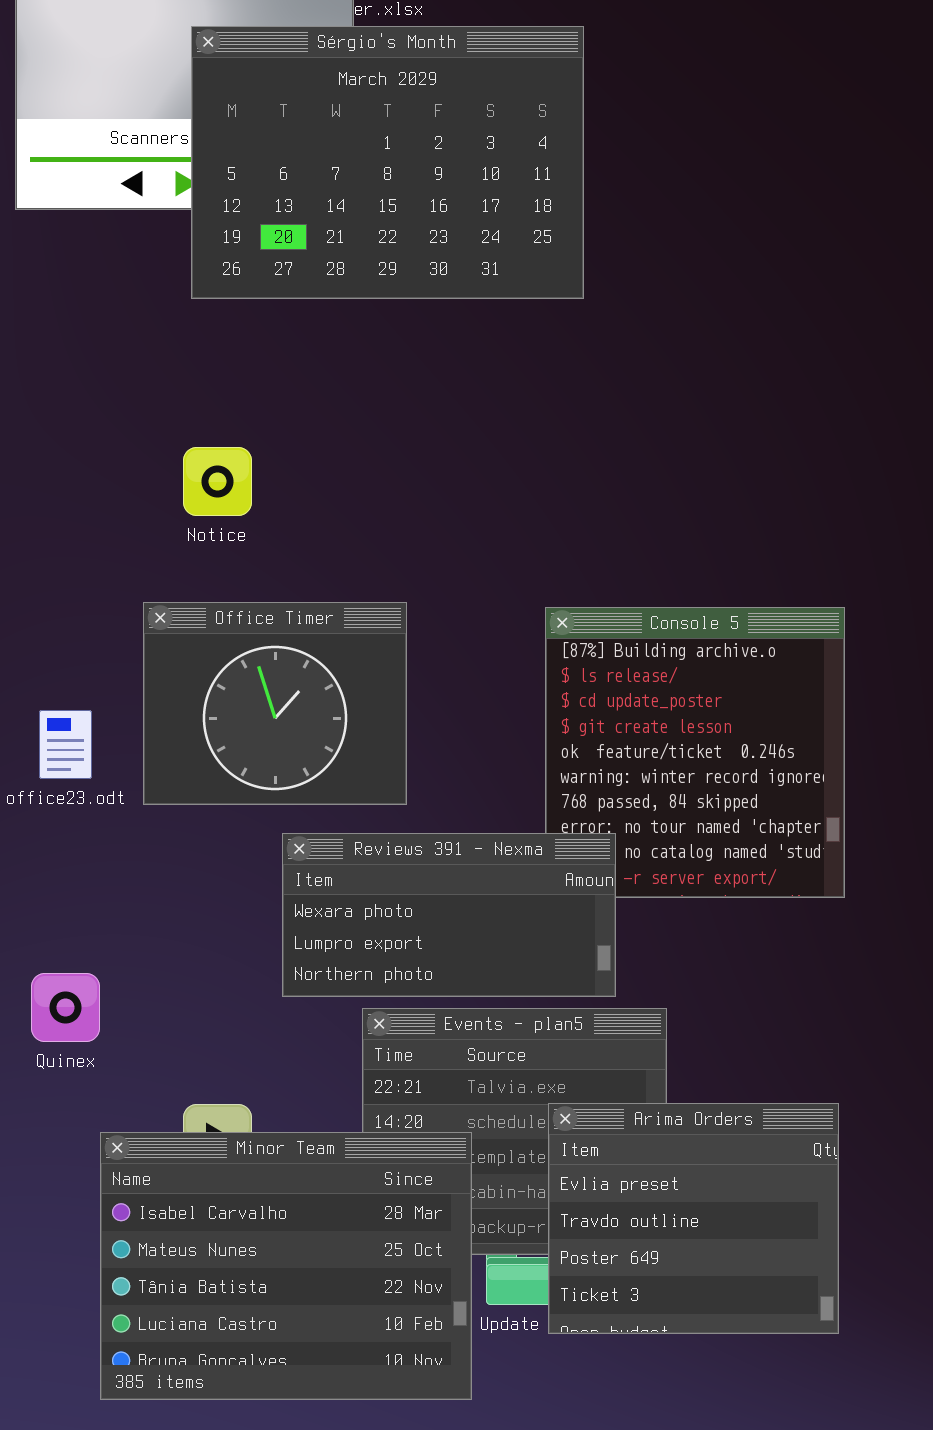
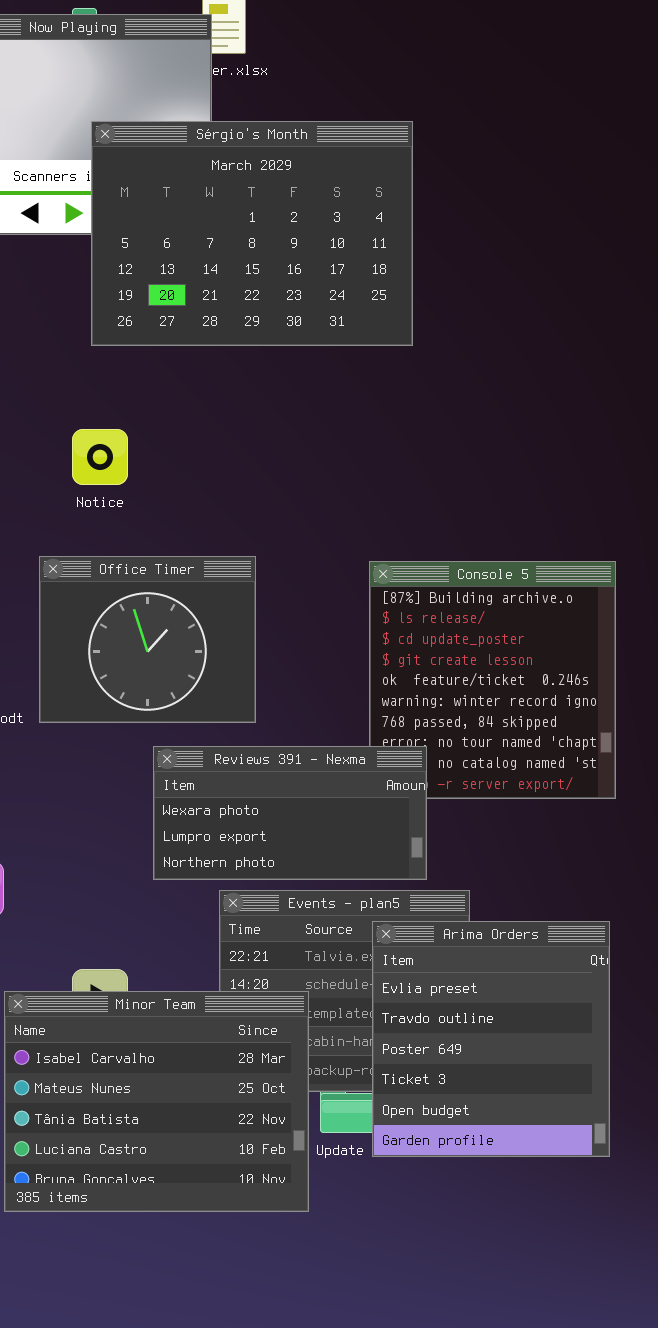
Sérgio's Month: [191,26,584,299] -> [91,121,413,346], moved
Arima Orders: [548,1103,839,1334] -> [372,921,610,1157], resized

